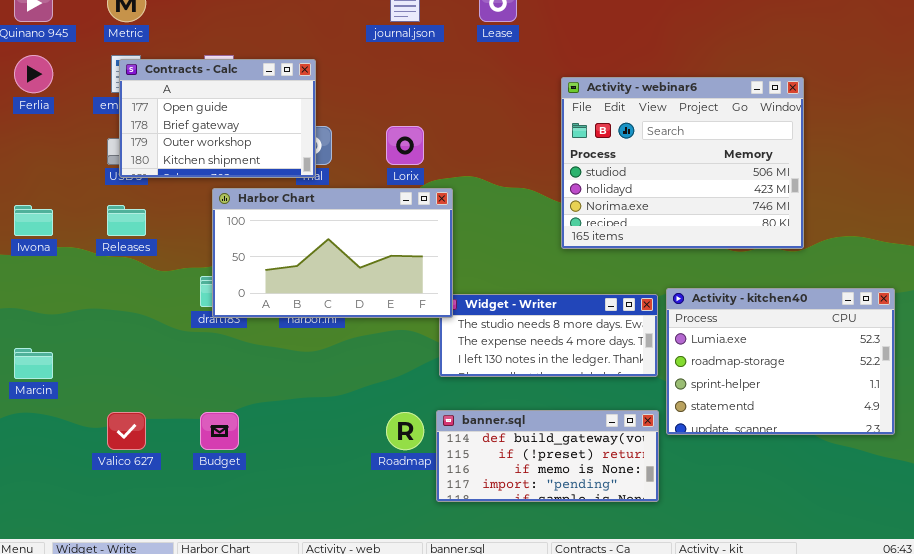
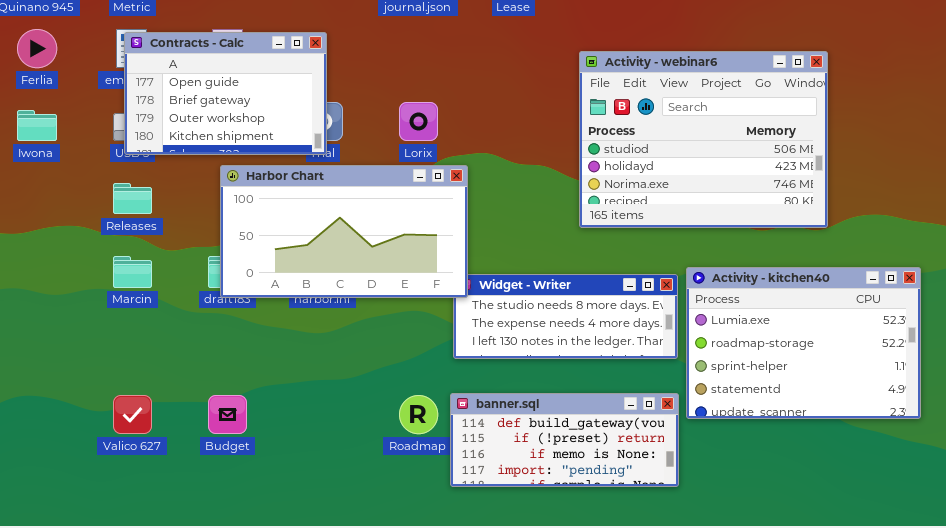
Iwona: [14,205,53,236] -> [17,110,57,141], moved
Marcin: [14,348,53,379] -> [113,256,152,288], moved

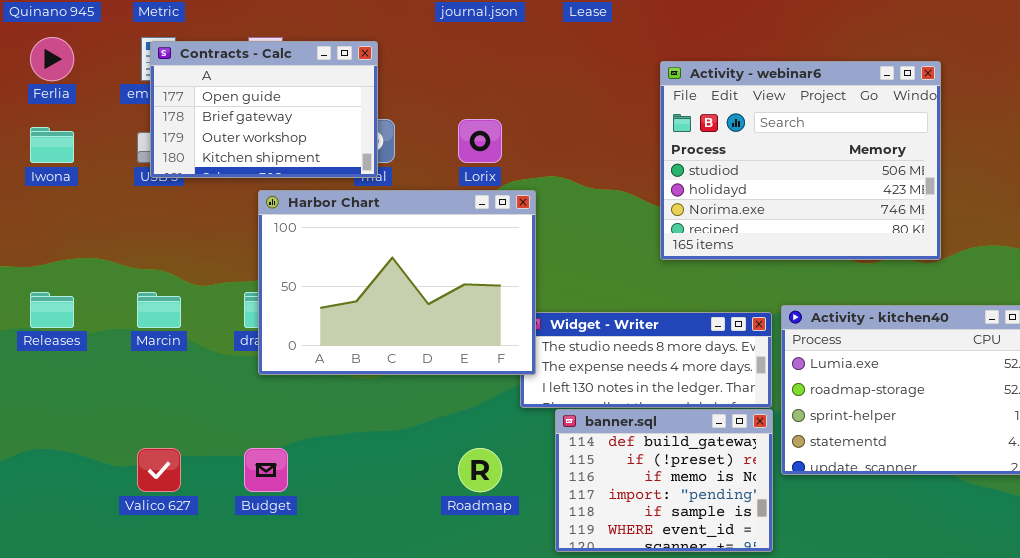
Harbor Chart: [220,165,468,298] -> [258,190,536,375], resized
Releases: [113,183,152,214] -> [30,292,74,328], moved
banner.sql: [450,393,679,487] -> [555,409,773,552], resized

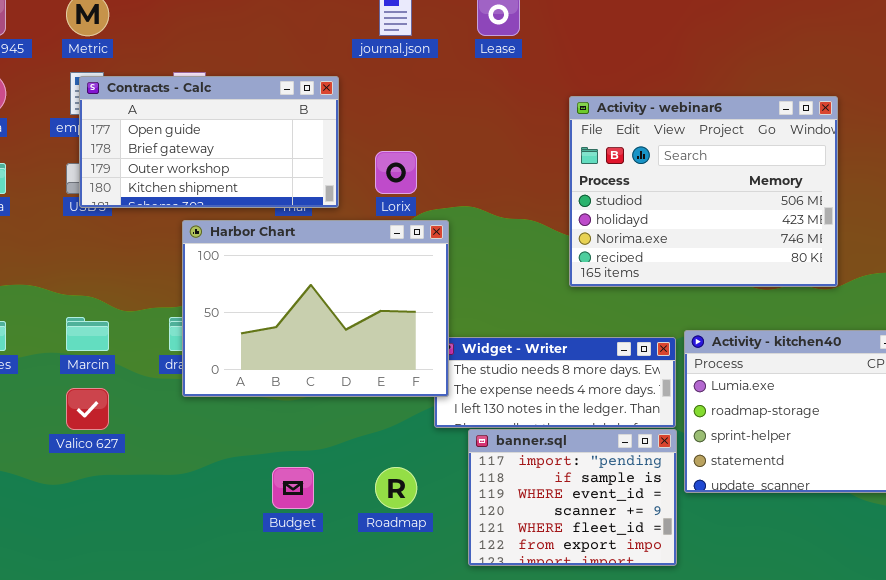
Contracts - Calc: [150,41,378,178] -> [79,76,339,208], resized
banner.sql: [555,409,773,552] -> [468,429,677,566], scrolled down 3 rows
Valico 627: [137,448,181,492] -> [66,388,109,430], moved
Budget: [244,448,288,492] -> [272,467,314,509], moved

